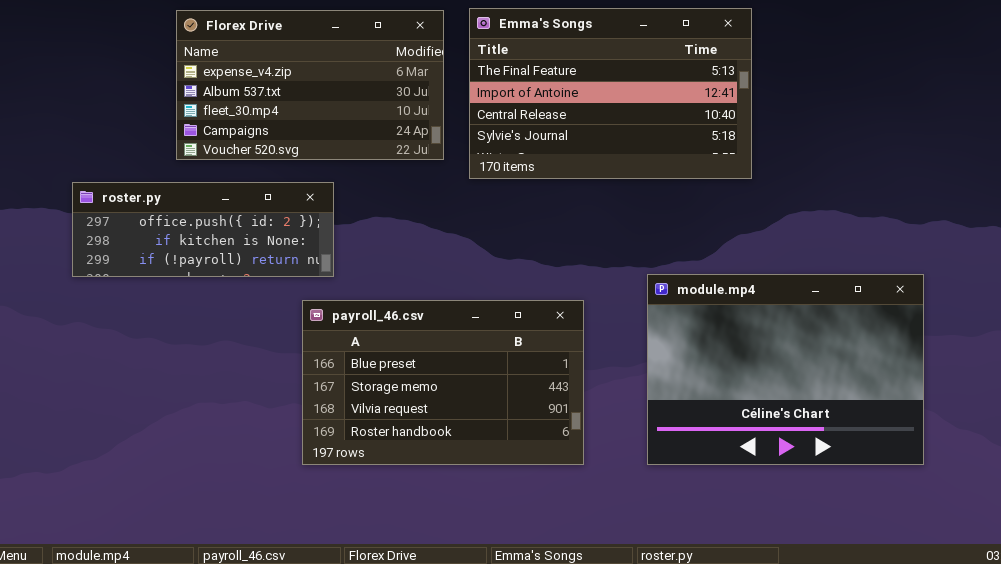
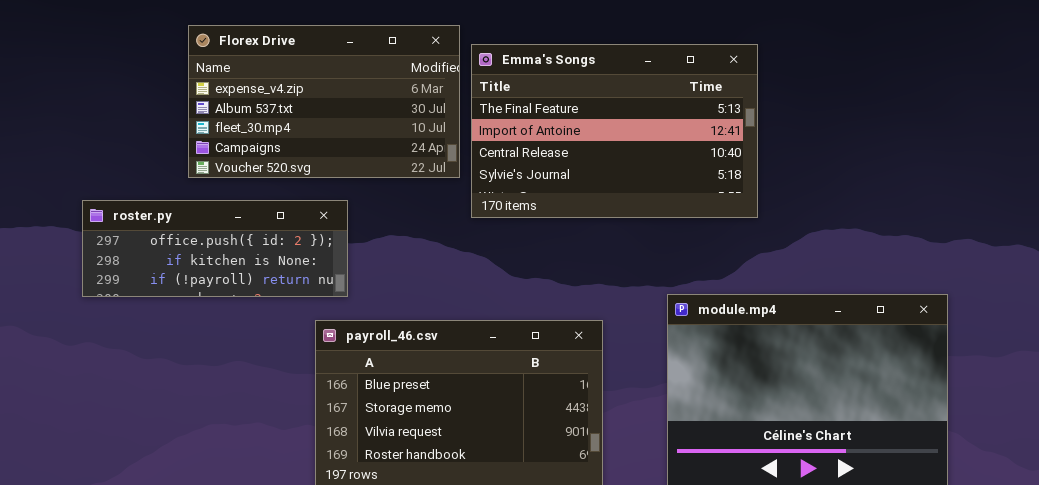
Emma's Songs: [469,8,752,179] -> [471,44,758,218], moved

